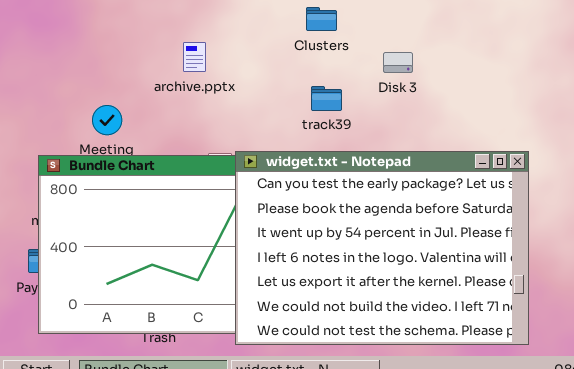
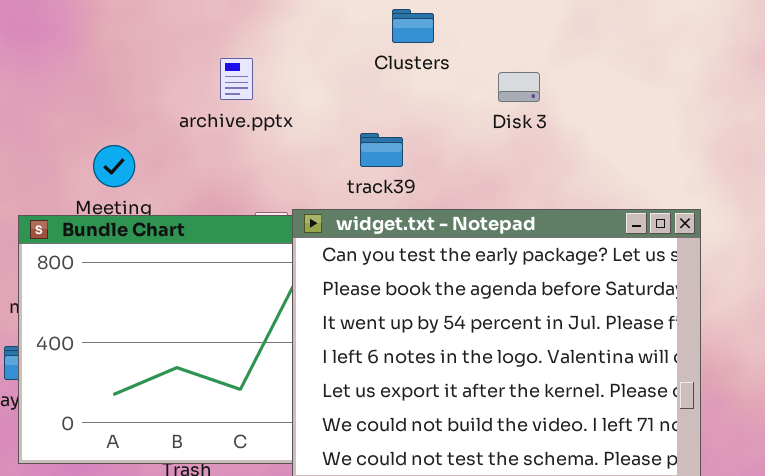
track39: [311,86,342,111] -> [360,133,403,167], moved

